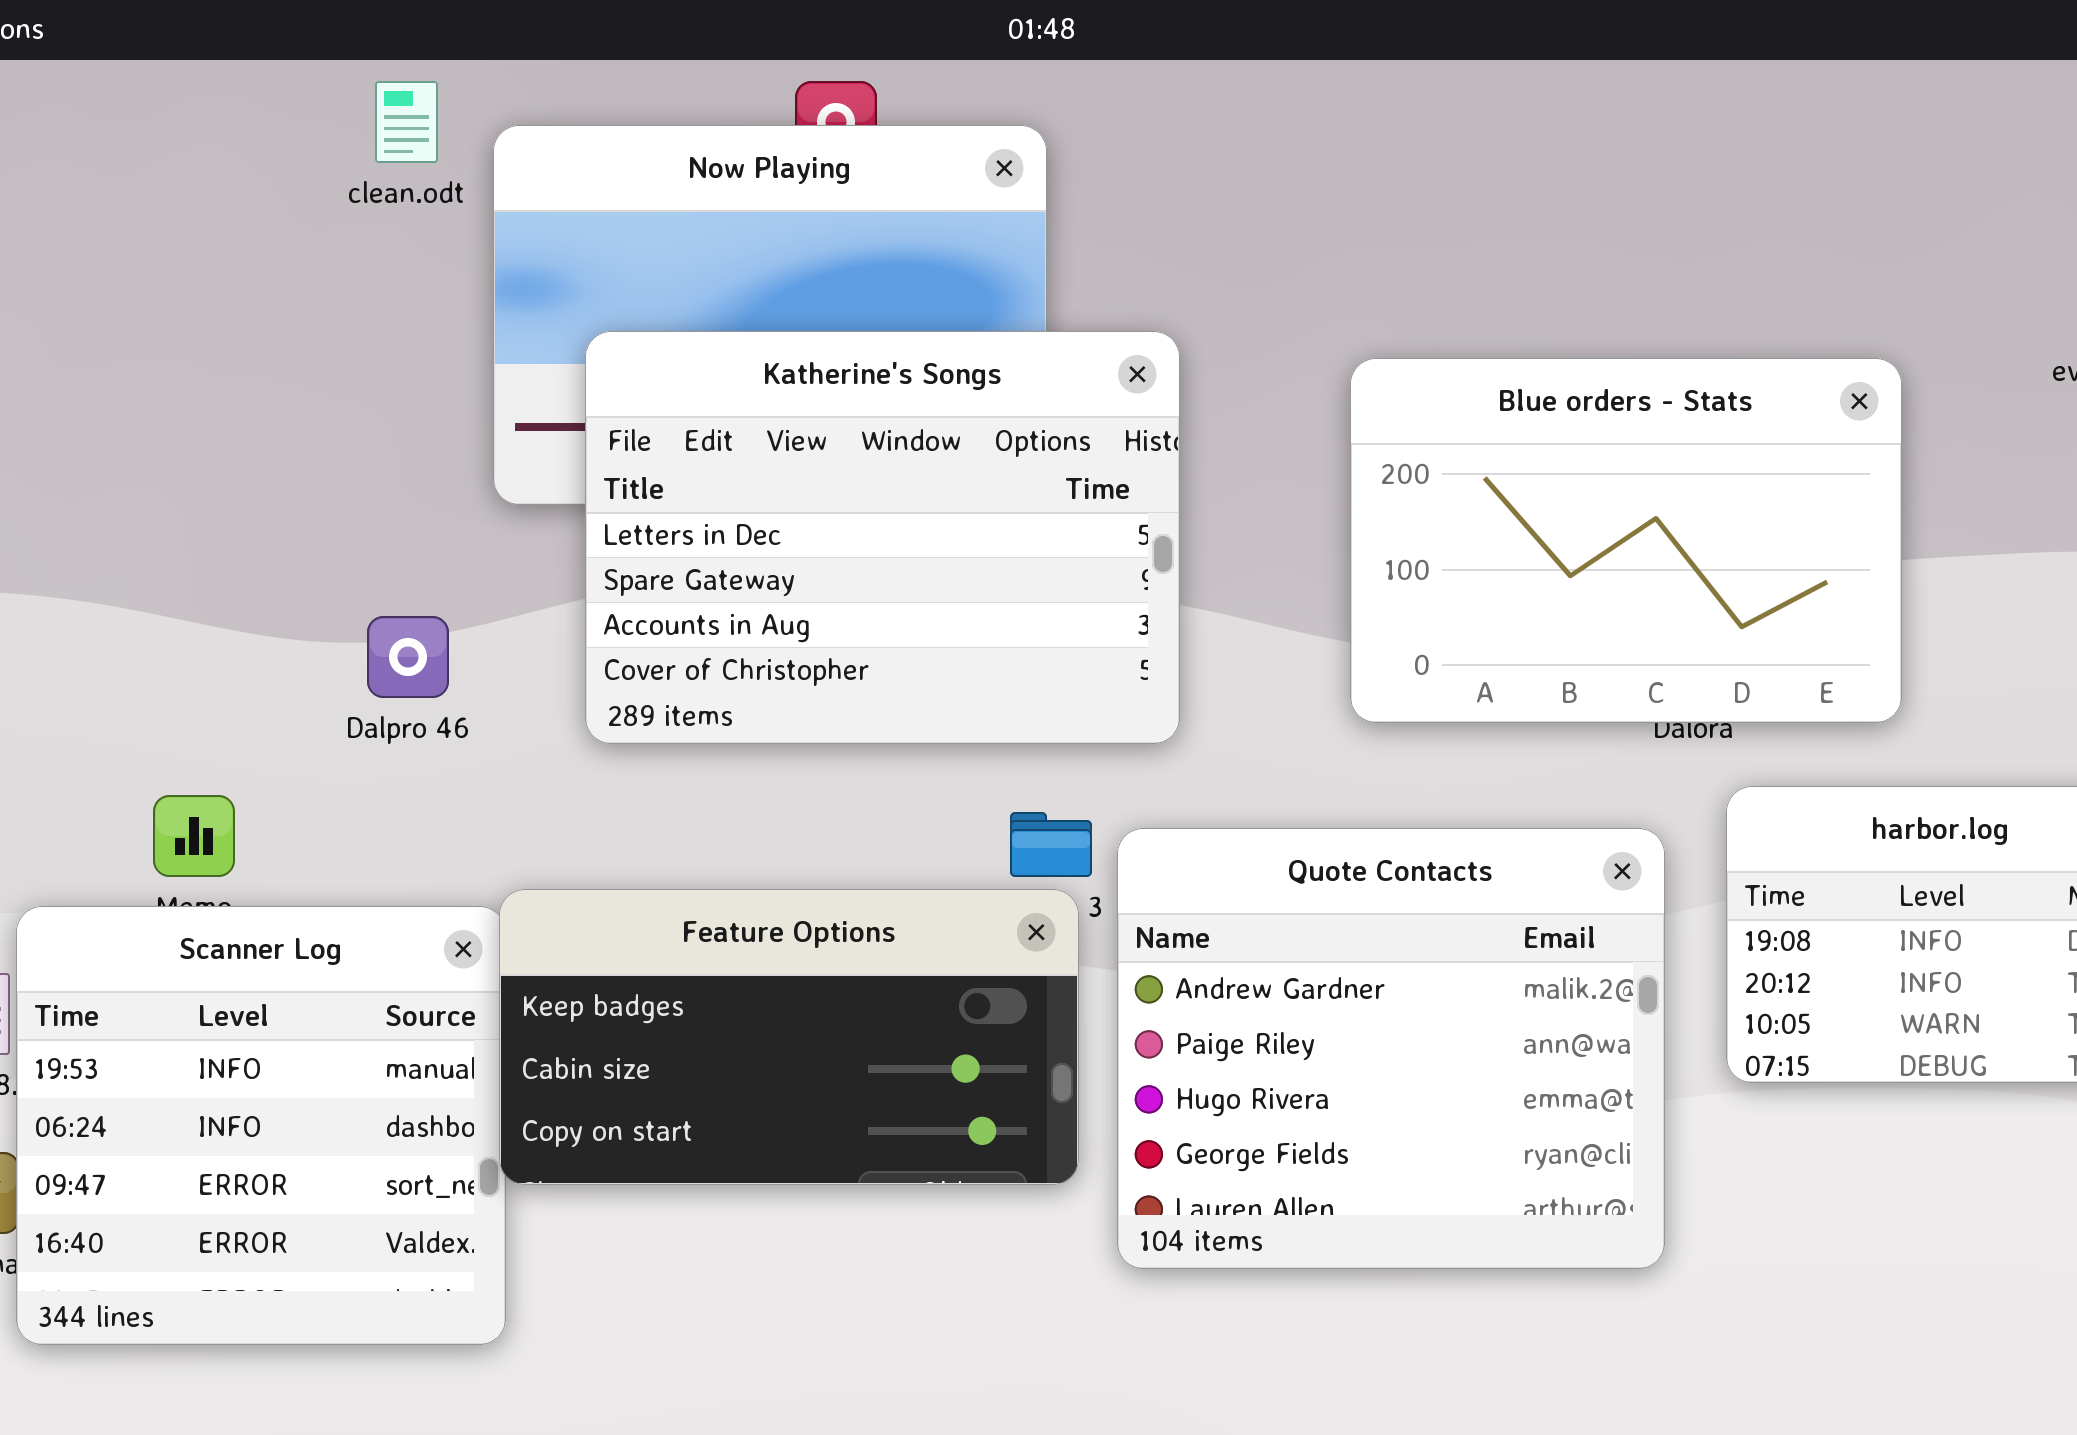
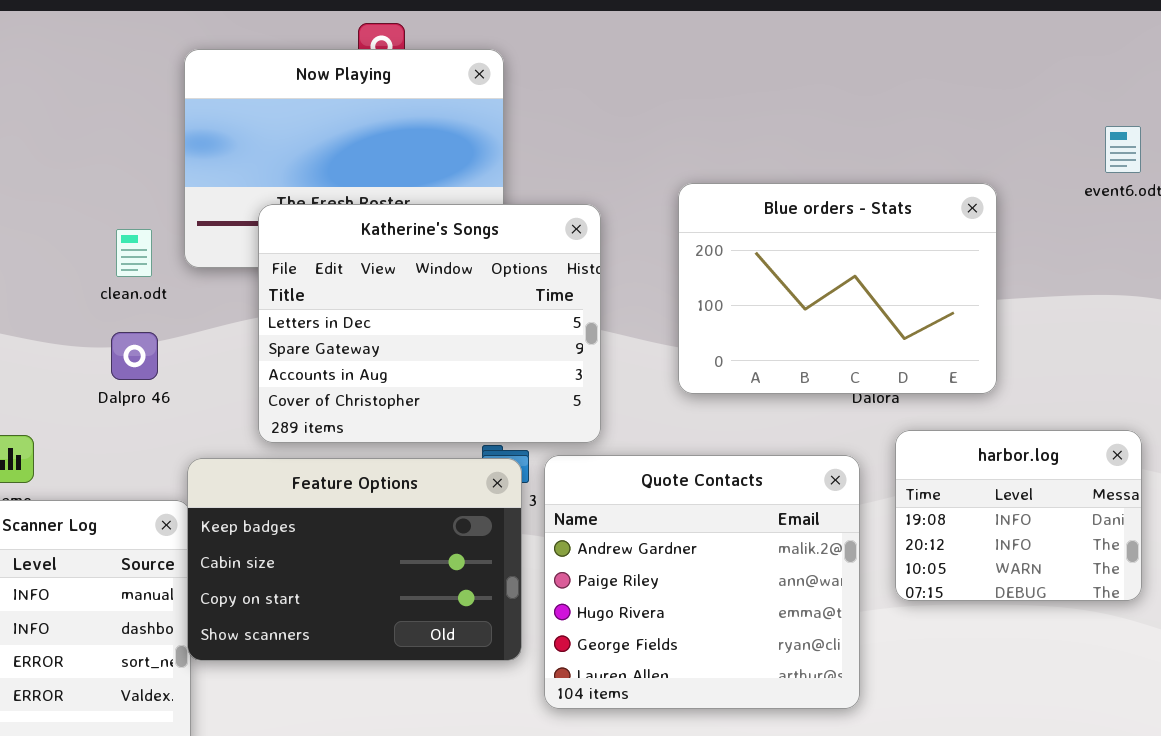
clean.odt: [375,81,438,163] -> [116,229,152,277], moved
Katherine's Songs: [585,331,1180,744] -> [258,204,601,443], moved
Feature Options: [499,889,1079,1185] -> [187,458,522,661], resized

